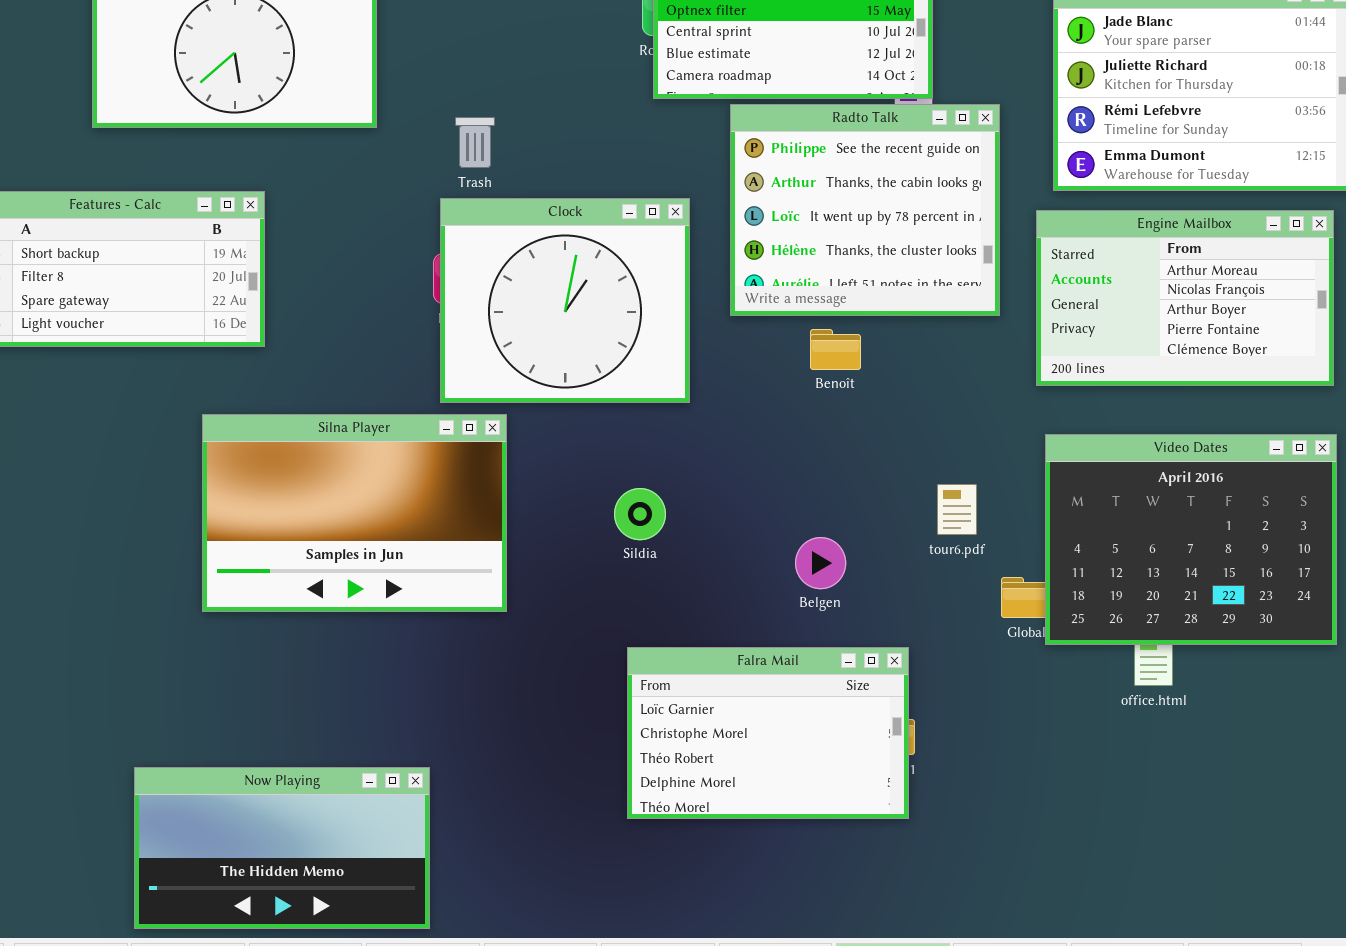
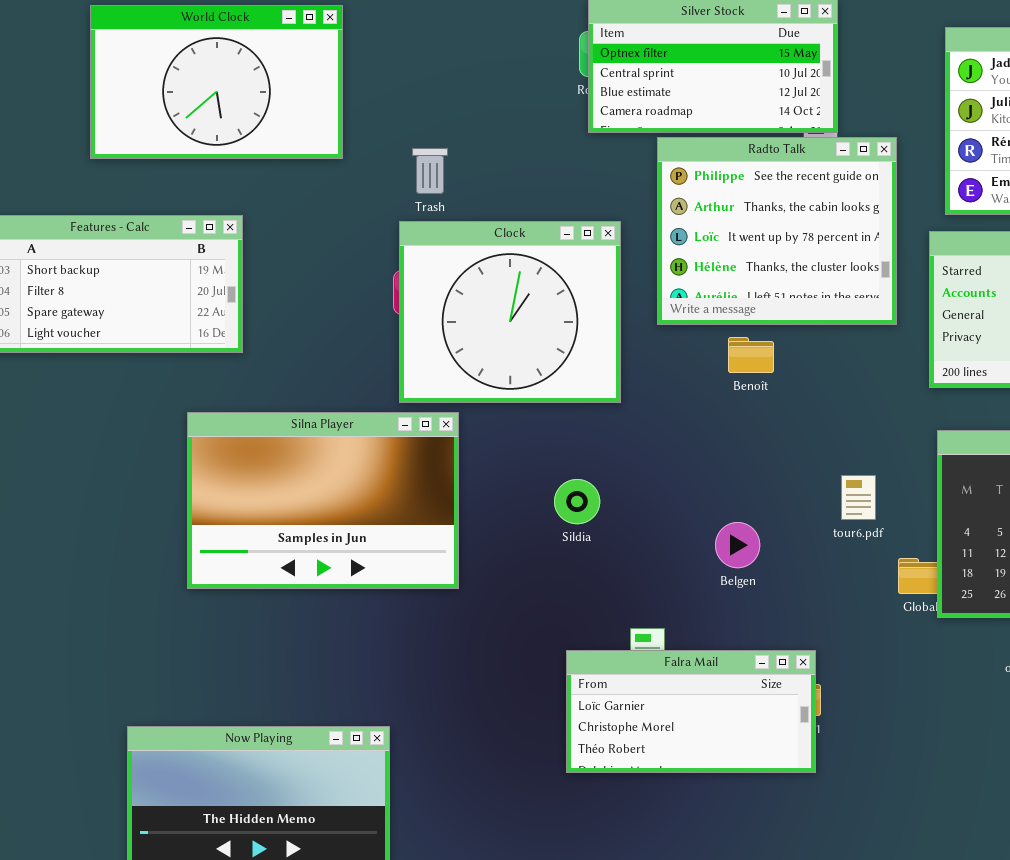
Falra Mail: [627,647,909,819] -> [566,650,816,773], resized

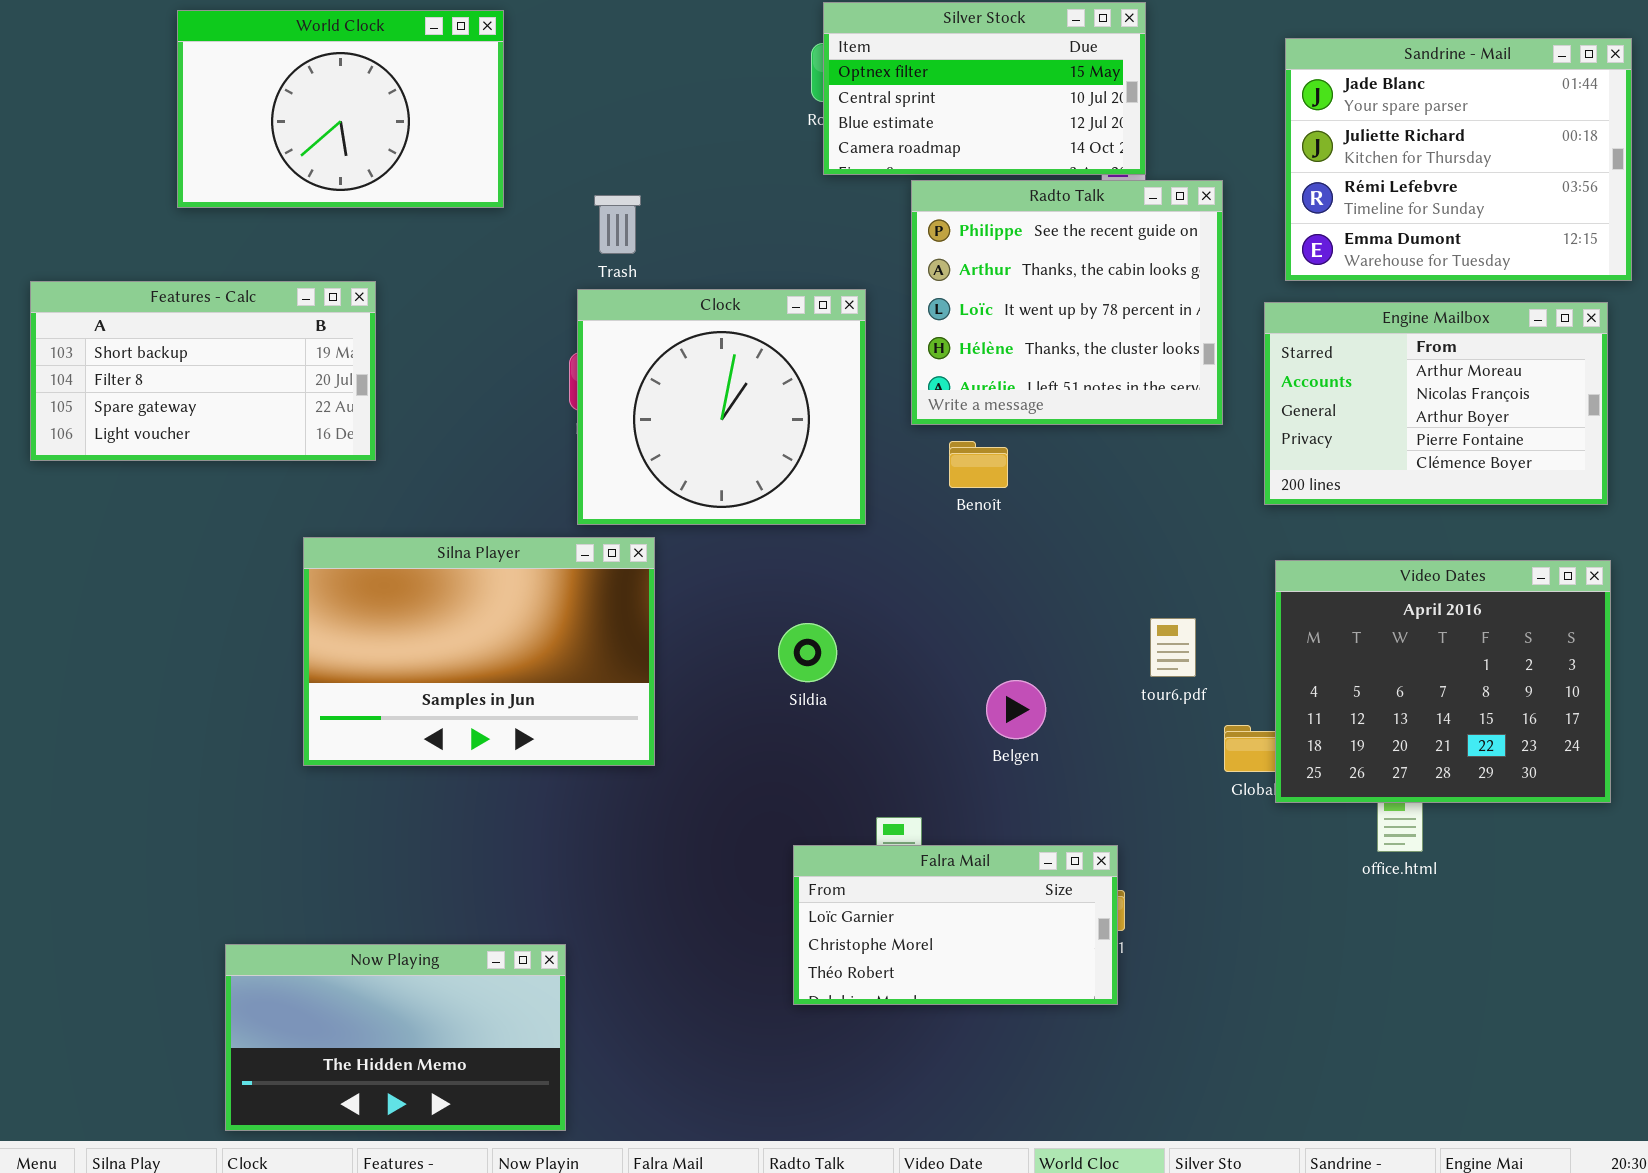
Benoît: [728,337,774,373] -> [949,441,1008,488], moved

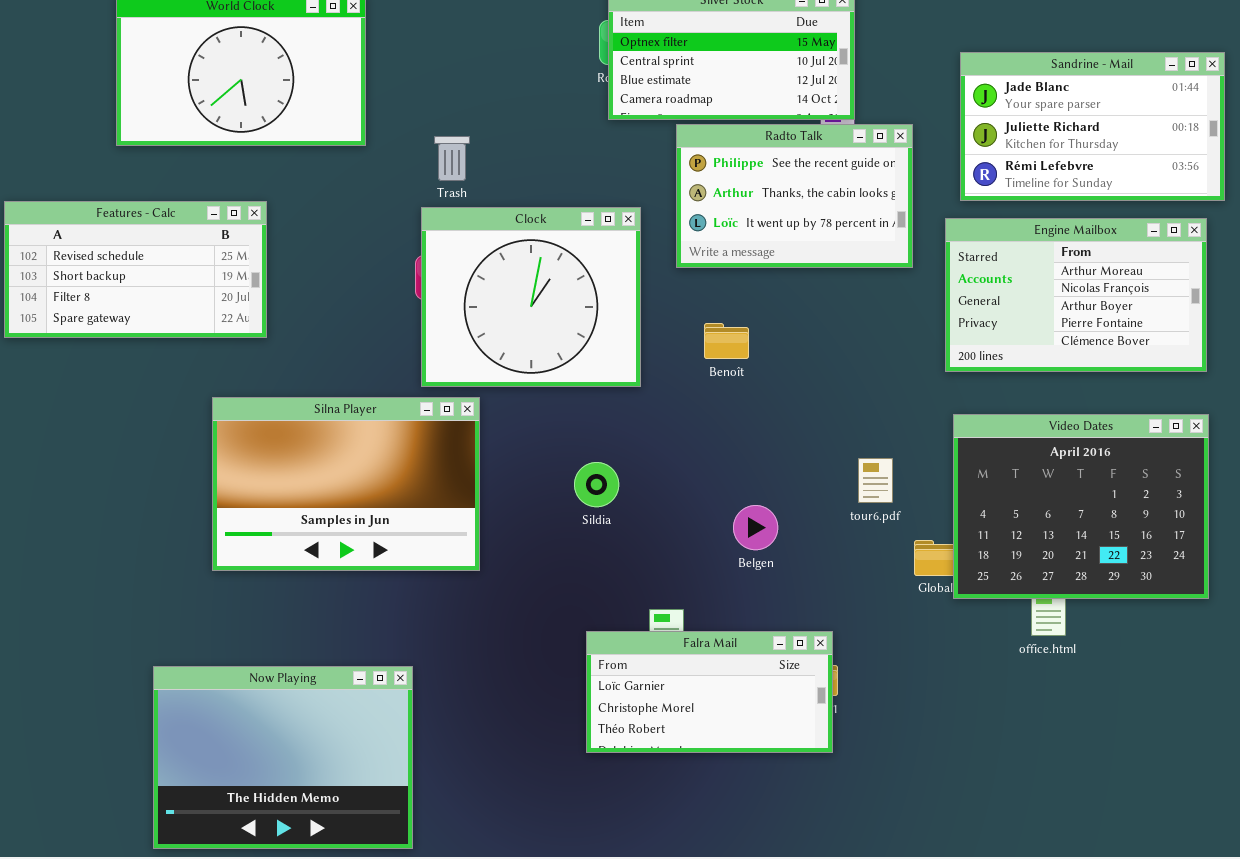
Sandrine - Mail: [1285,38,1632,281] -> [960,52,1225,201], resized
Radto Talk: [911,180,1223,425] -> [676,124,913,268], resized
Features - Calc: [30,281,376,461] -> [4,201,267,338], scrolled up 1 row
Now Playing: [225,944,566,1131] -> [153,666,413,849], resized

